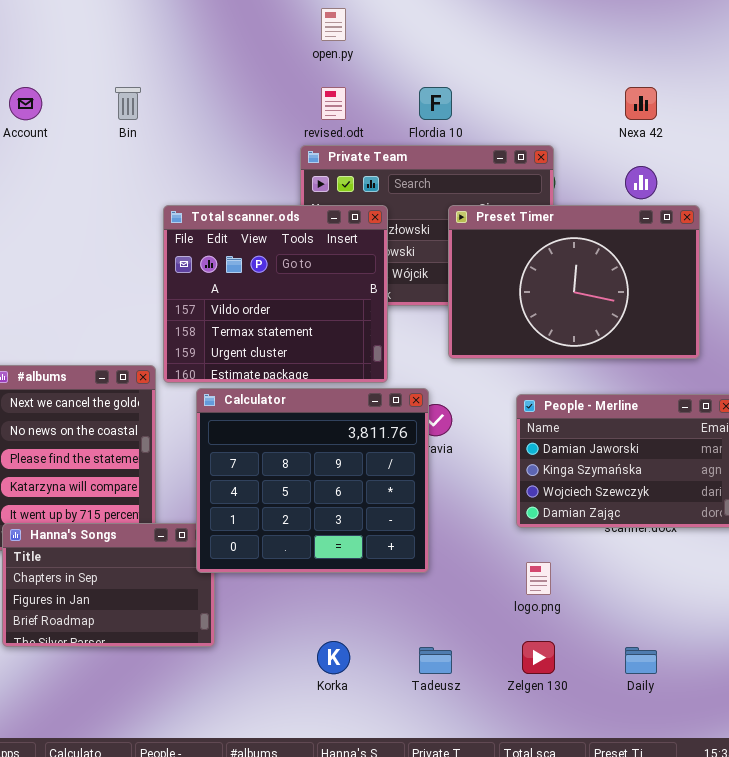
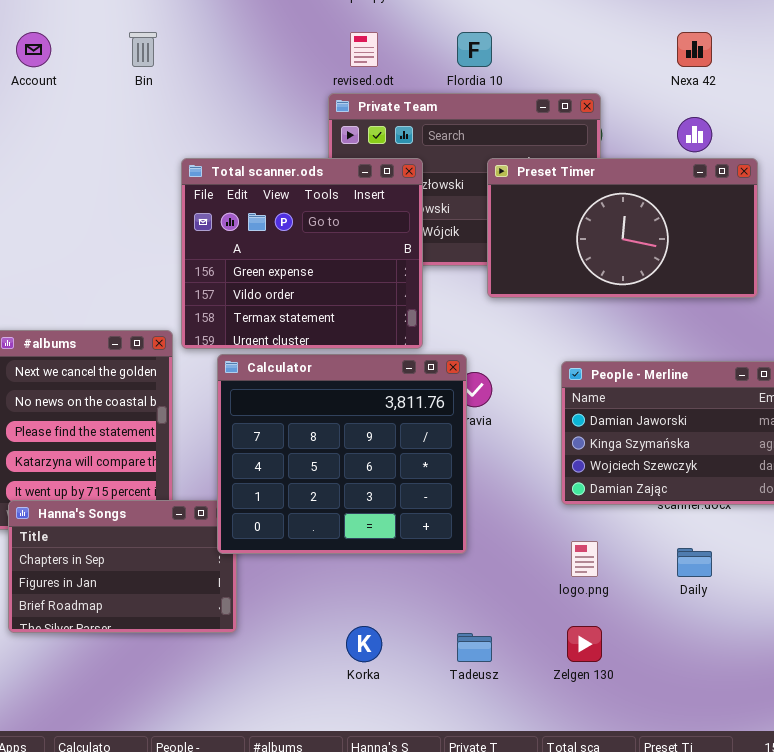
Total scanner.ods: [163,205,388,383] -> [181,158,423,349], scrolled up 1 row
Preset Timer: [448,205,700,359] -> [487,158,758,298], resized
Daily: [625,647,657,674] -> [677,548,712,577], moved

